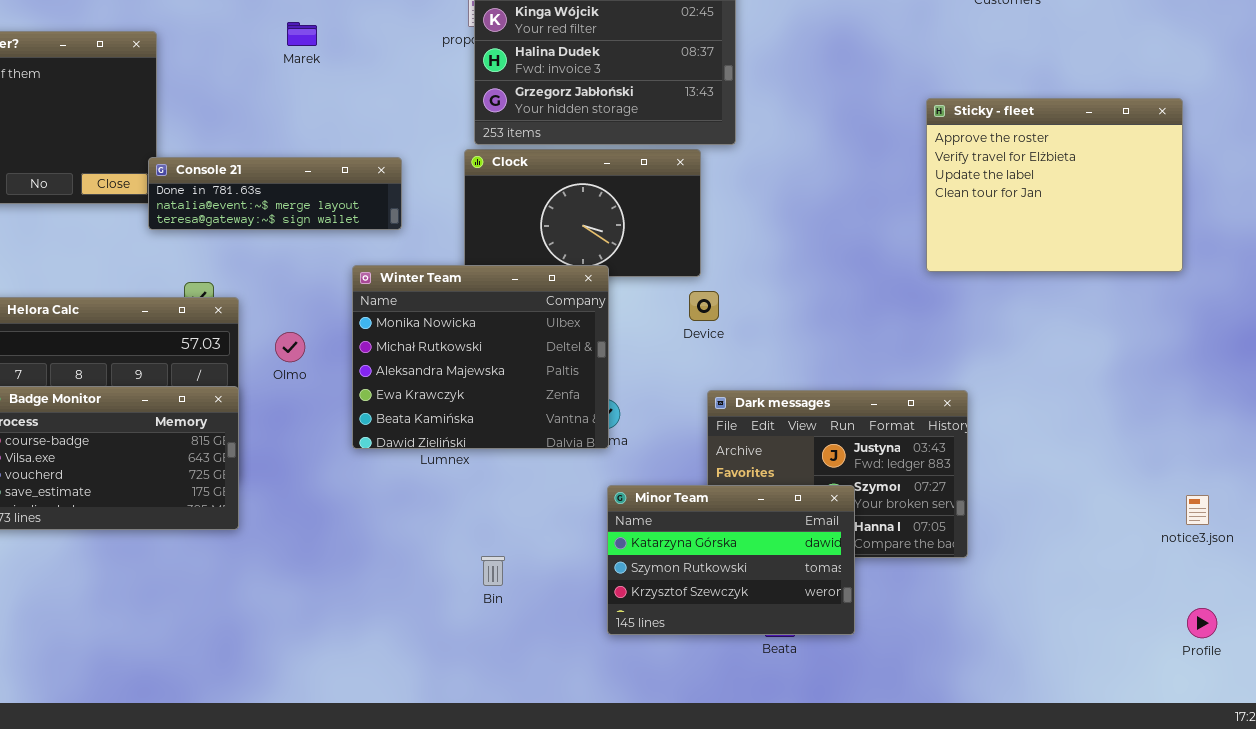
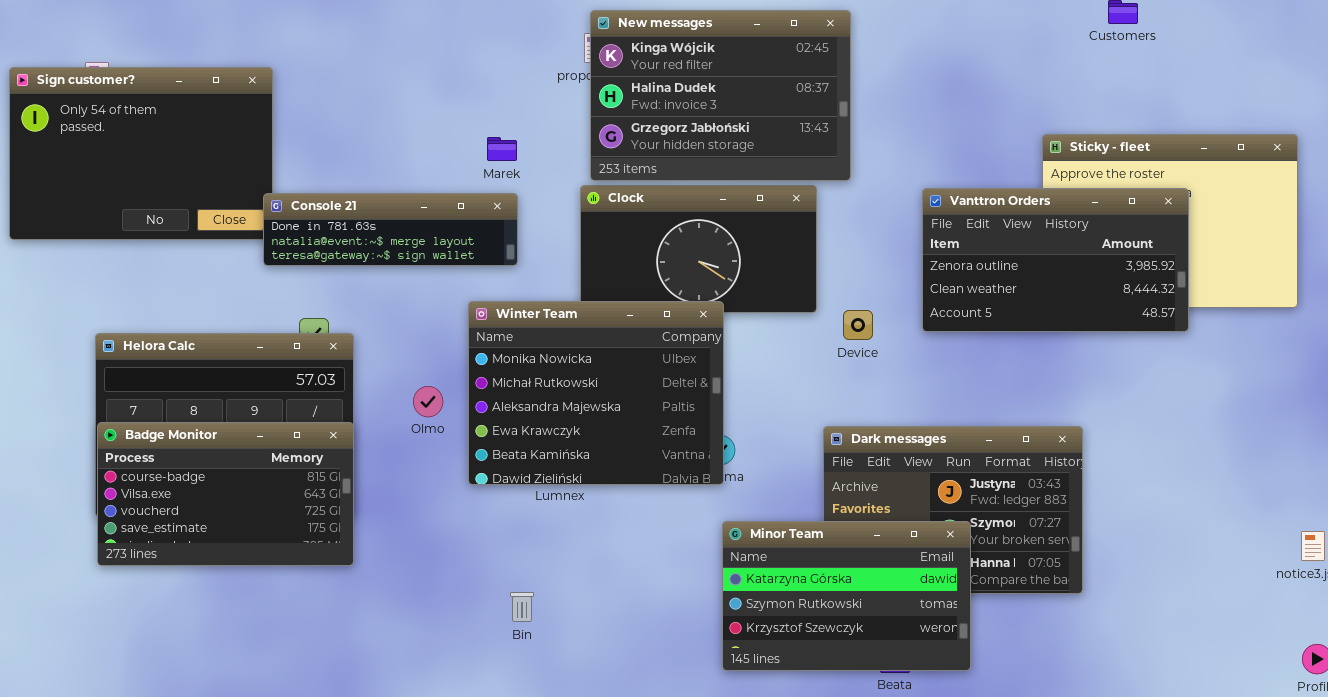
Marek: [287,22,317,46] -> [487,137,517,161], moved
Vanttron Orders: none -> [922,188,1189,332], opened
Device: [689,291,719,321] -> [843,310,873,340], moved
Olmo: [275,332,305,362] -> [413,386,443,417], moved
Bin: [481,556,505,586] -> [510,592,534,622], moved

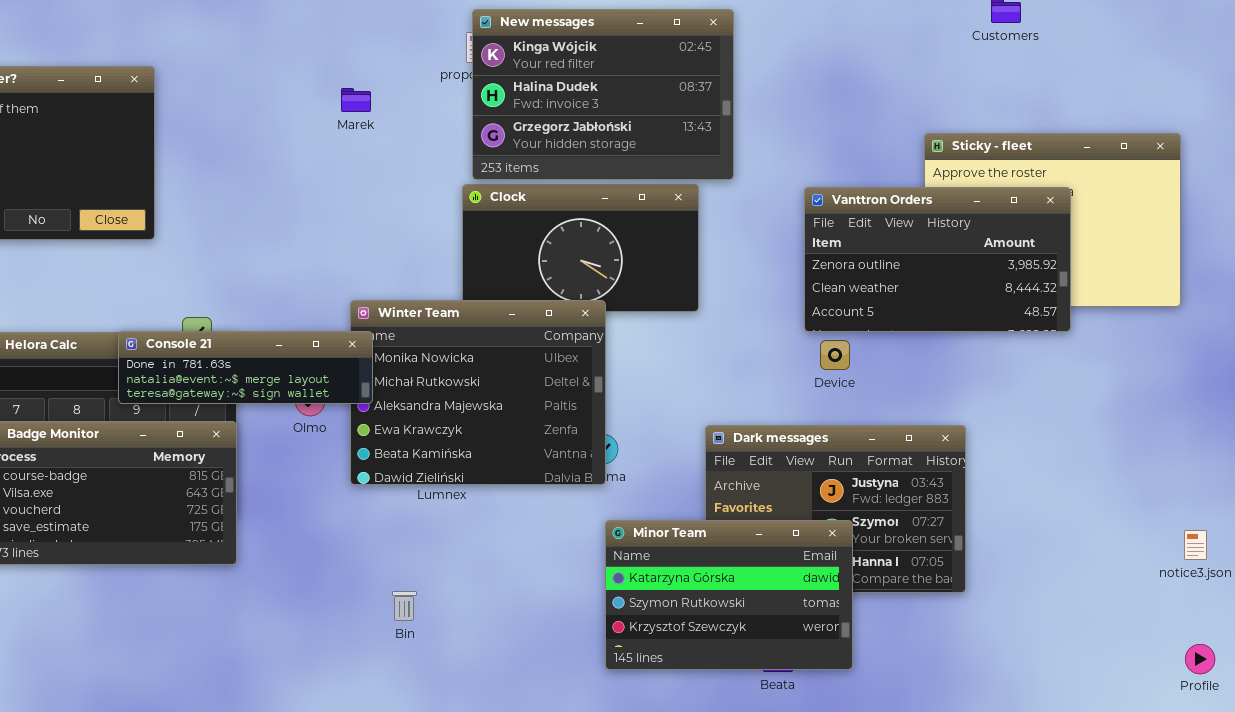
Marek: [487,137,517,161] -> [341,88,371,112], moved
Console 21: [263,193,518,266] -> [118,331,373,404], moved
Device: [843,310,873,340] -> [820,340,850,370], moved

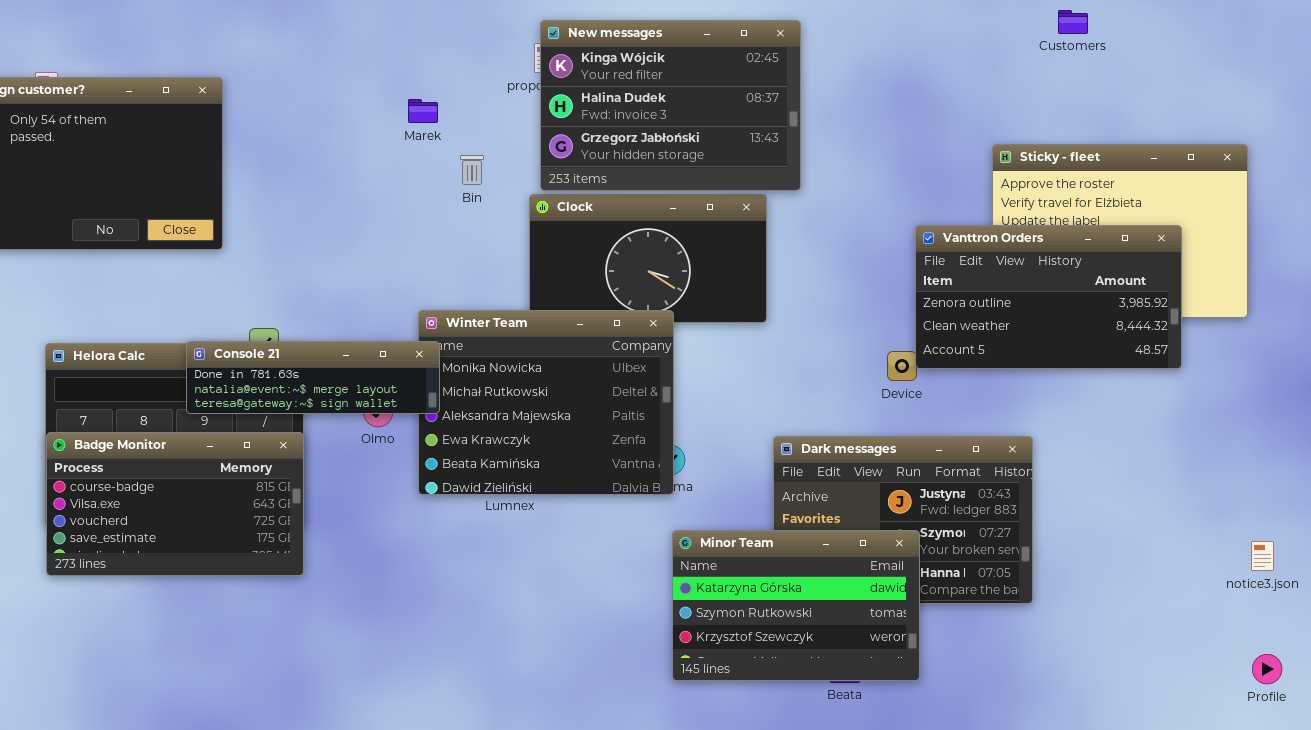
Vanttron Orders: [804,187,1071,332] -> [915,225,1182,369], moved
Bin: [392,591,417,621] -> [460,155,484,185], moved

